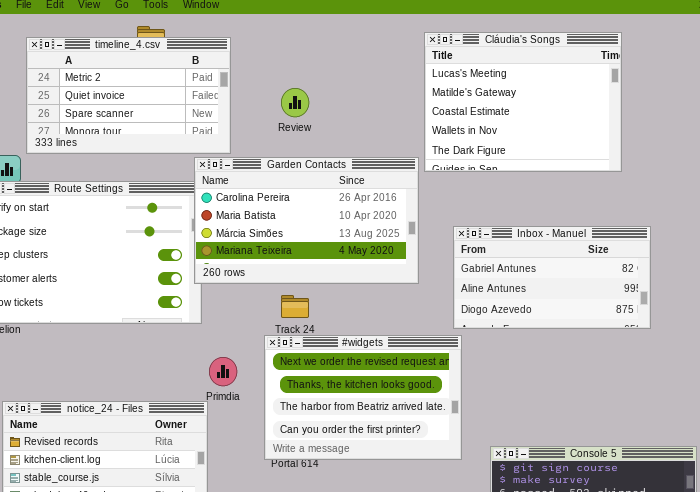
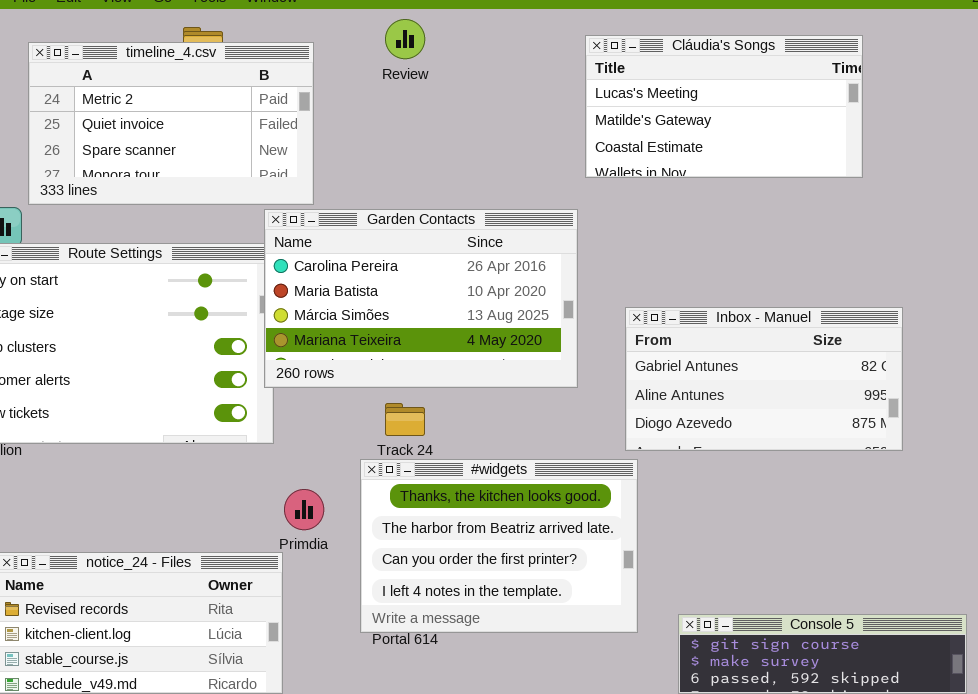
Cláudia's Songs: [424,32,622,172] -> [585,35,863,178], resized
Review: [281,88,309,117] -> [385,19,425,59], moved
#widgets: [264,335,462,460] -> [360,459,638,633], scrolled down 1 row

